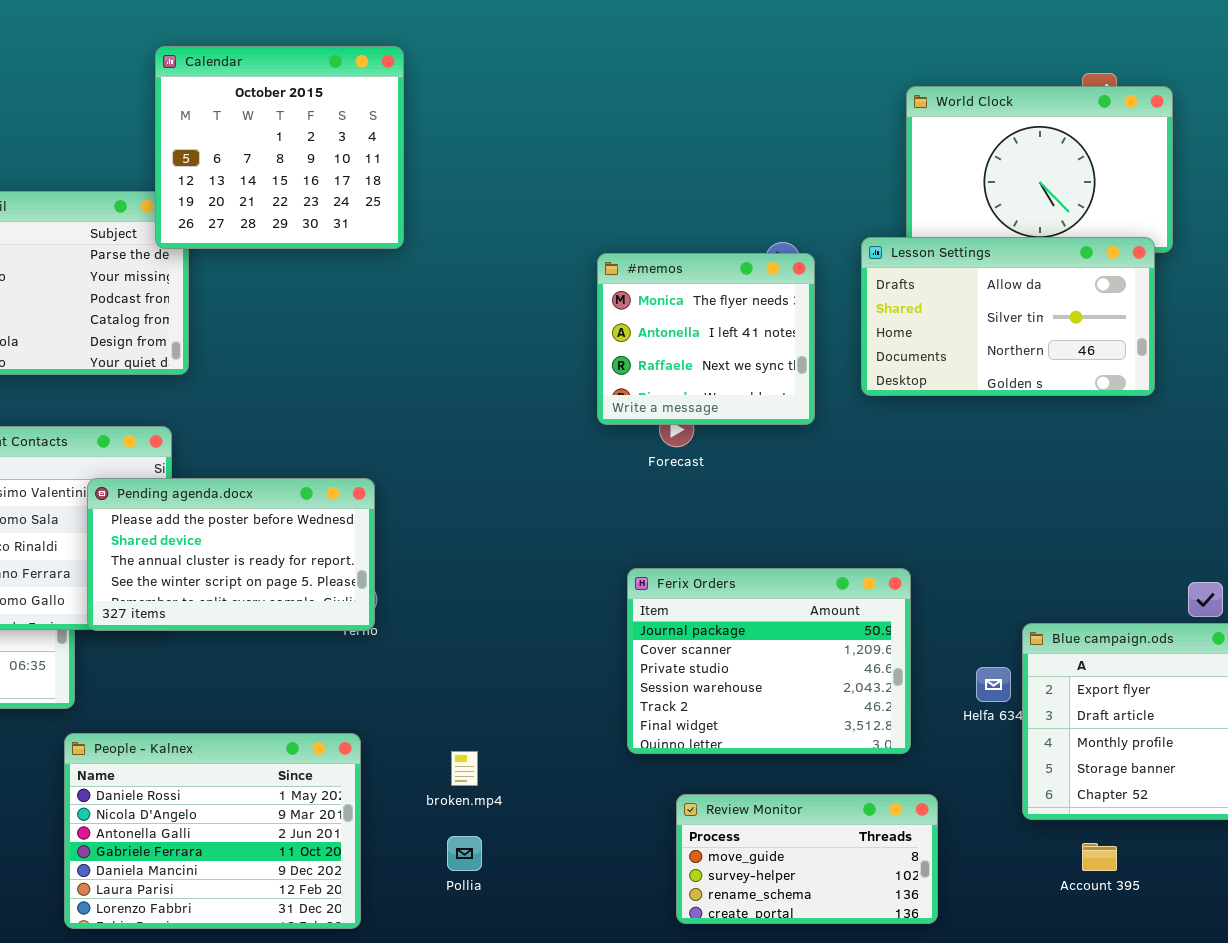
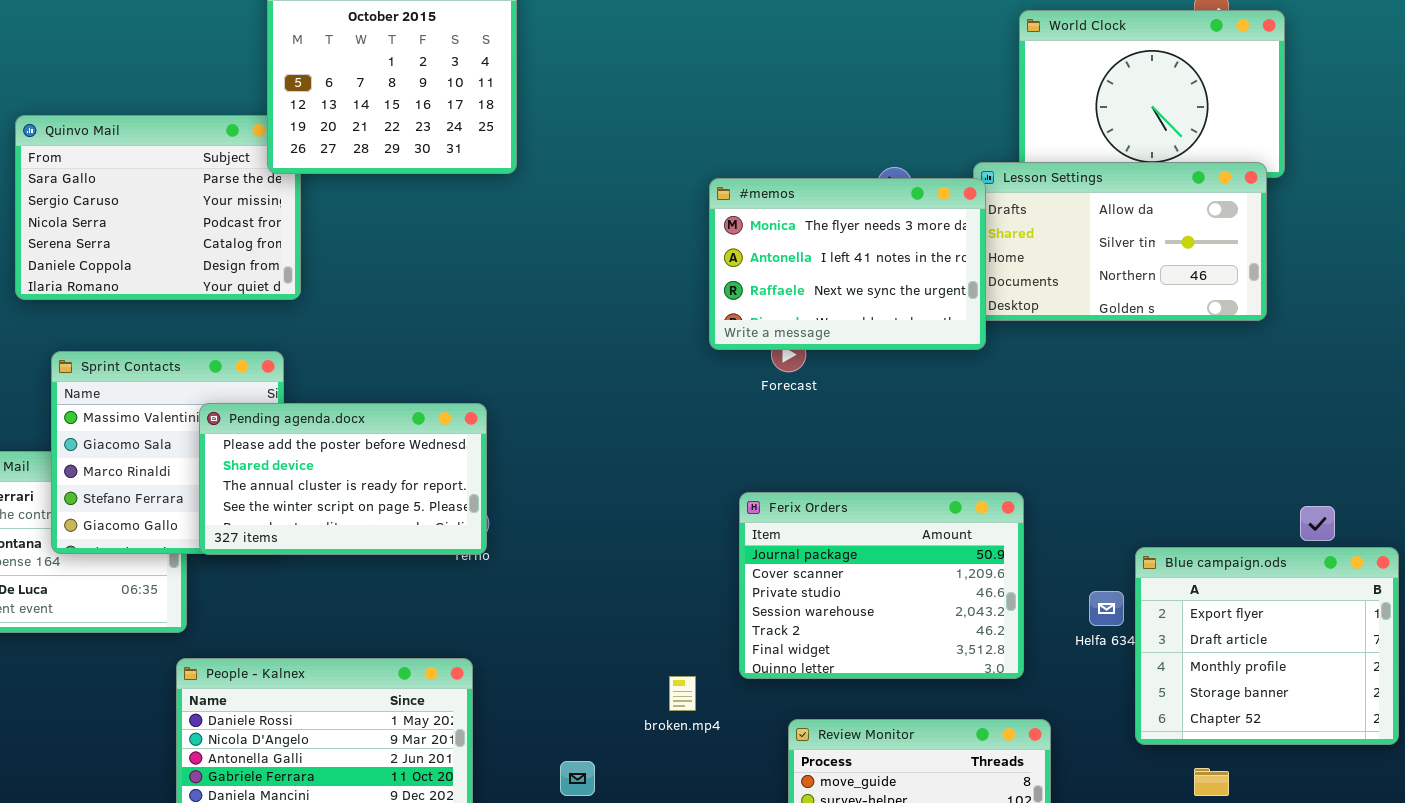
#memos: [597,253,815,425] -> [709,178,986,350], resized
broken.mp4: [451,751,478,786] -> [669,676,696,711], moved

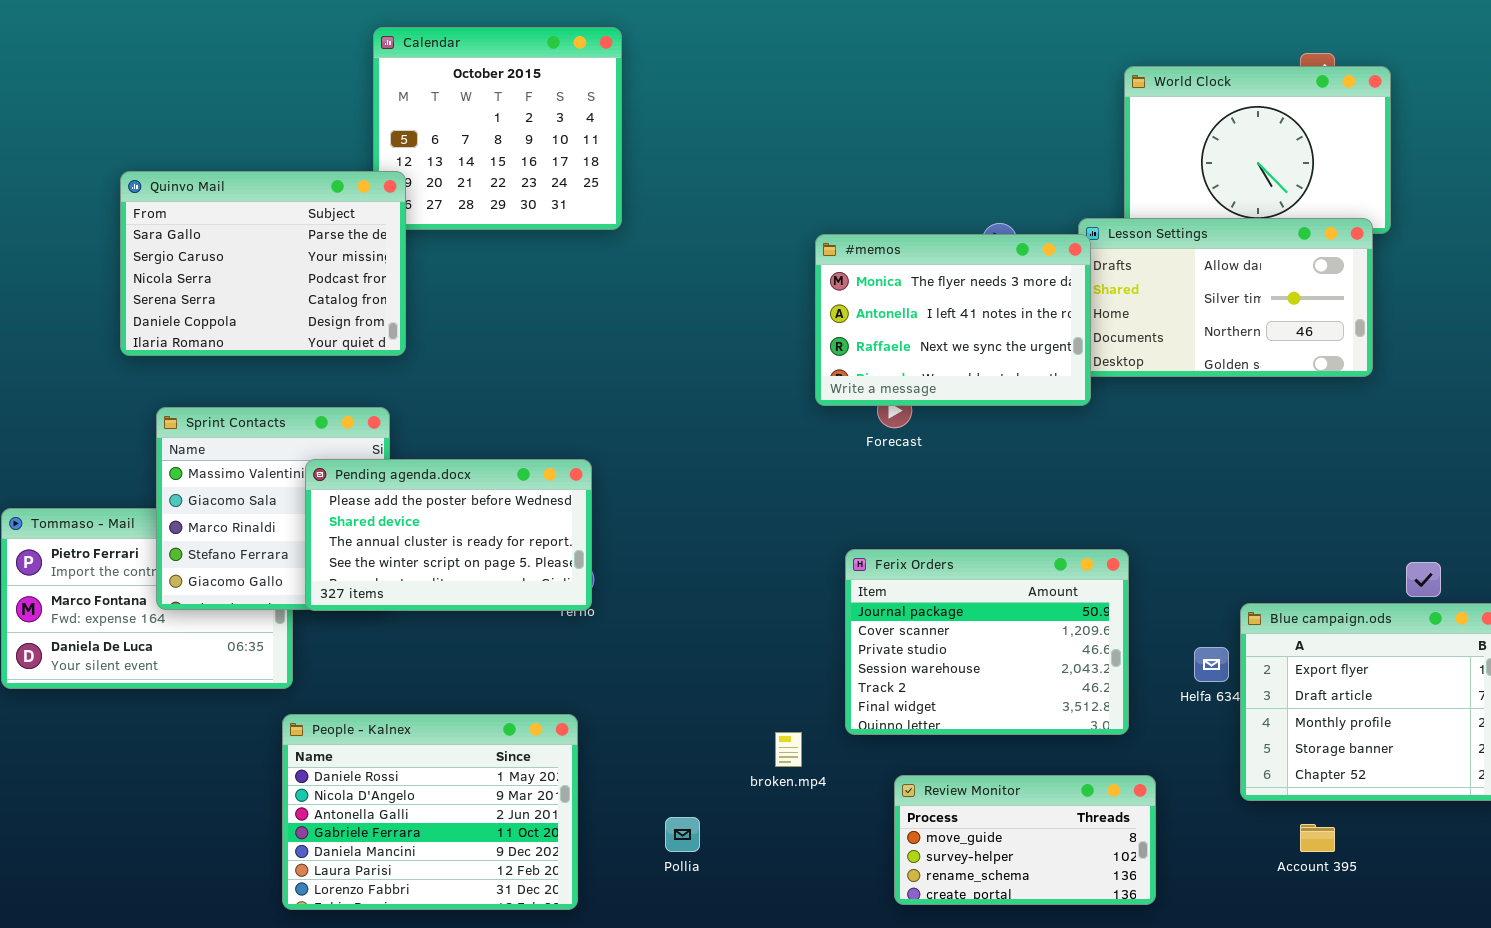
Quinvo Mail: [15,115,301,300] -> [120,171,406,356], raised

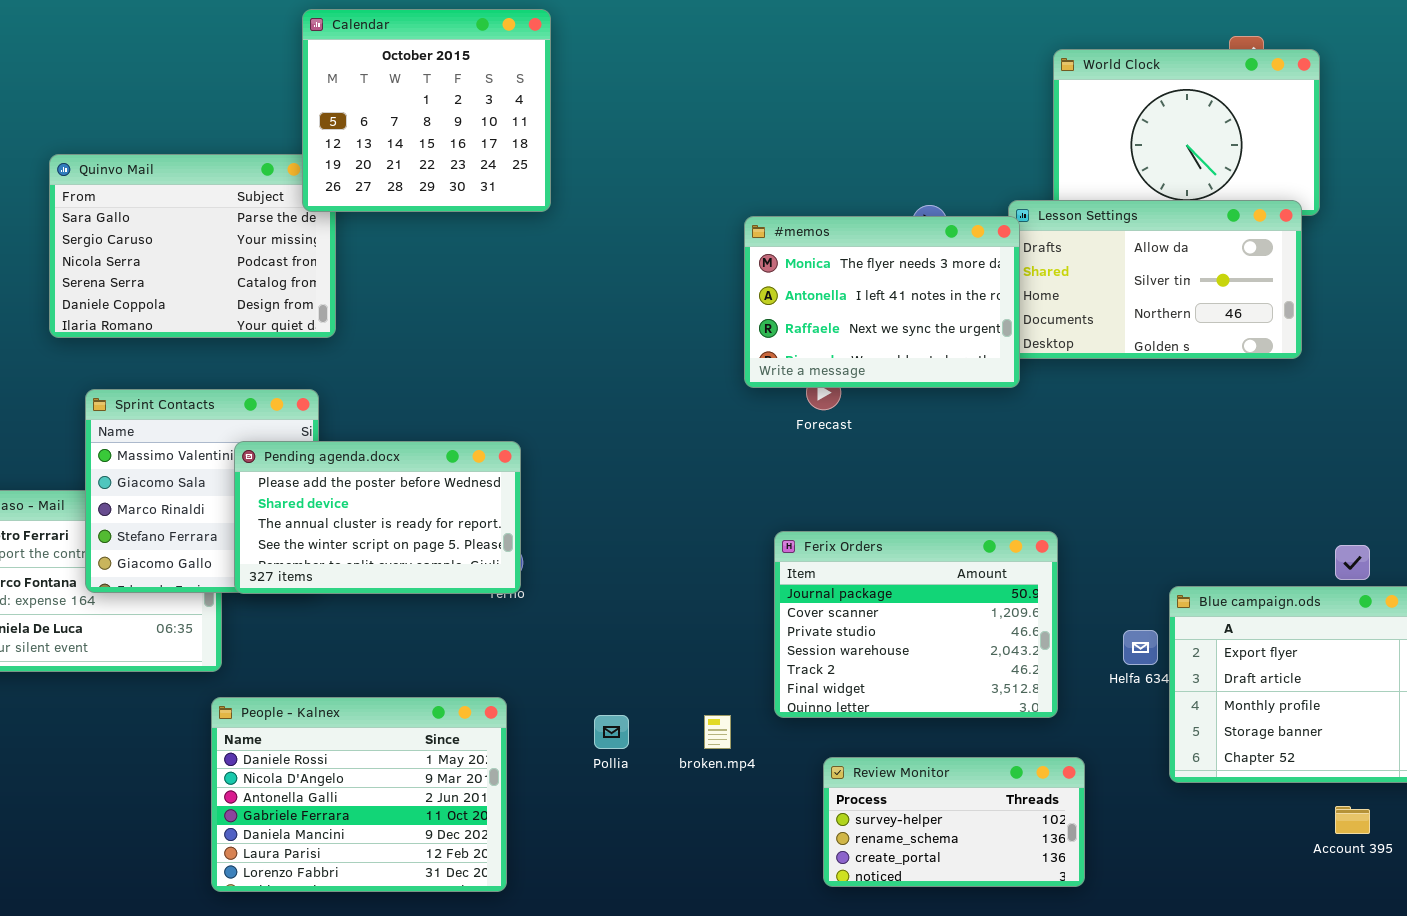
Calendar: [373,27,622,230] -> [302,9,551,212], raised
Review Monitor: [894,775,1156,905] -> [823,757,1085,887], scrolled down 1 row
Pollia: [665,817,700,852] -> [594,715,629,749], moved
Account 395: [1300,824,1335,852] -> [1335,806,1370,834], moved

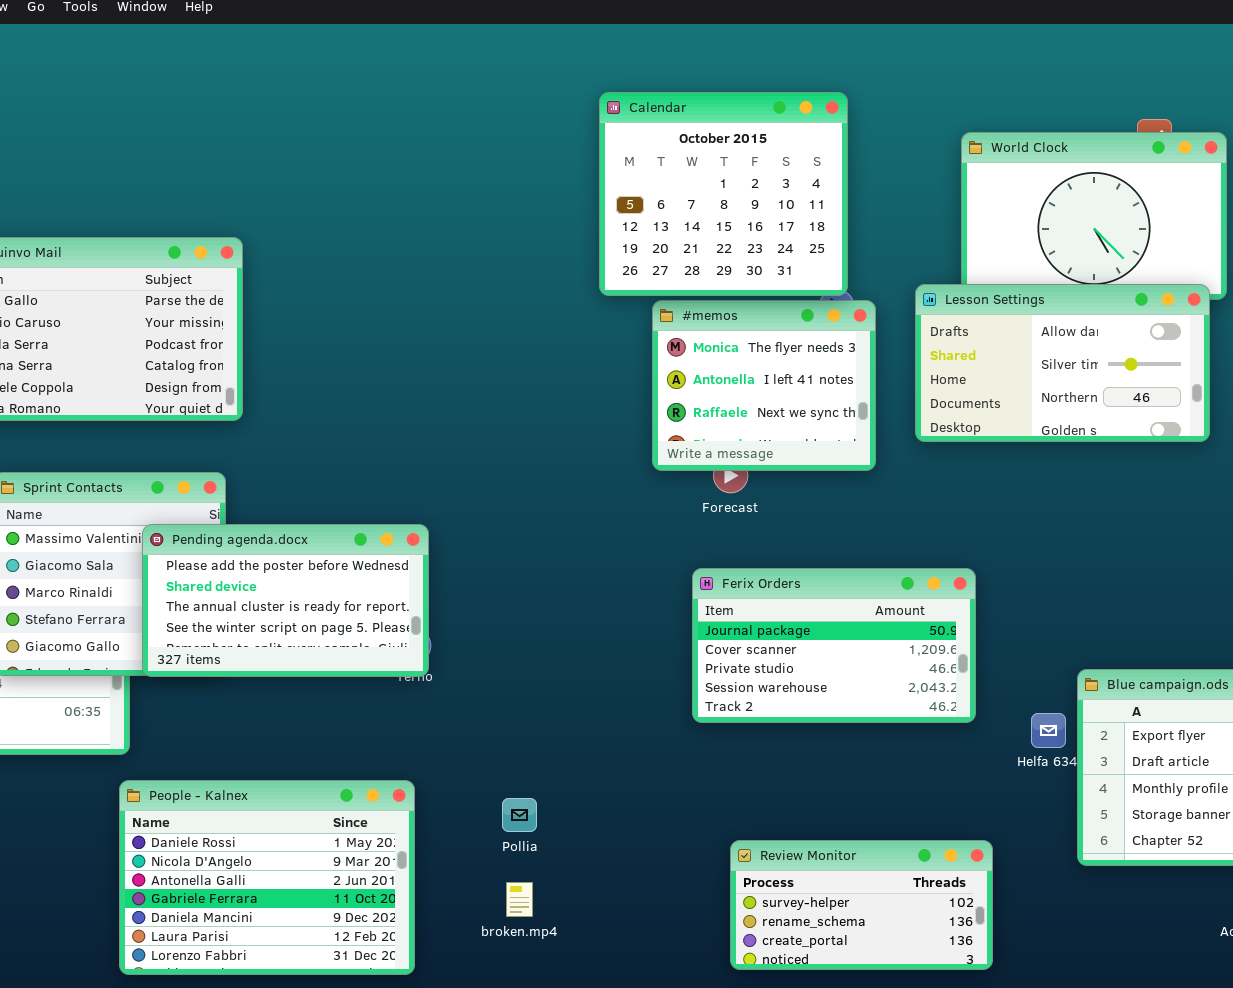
Calendar: [302,9,551,212] -> [599,92,848,296], moved
#memos: [744,216,1020,388] -> [652,300,876,471], resized
Ferix Orders: [774,531,1058,718] -> [692,568,976,723], moved, resized
broken.mp4: [704,715,731,749] -> [506,882,533,917], moved

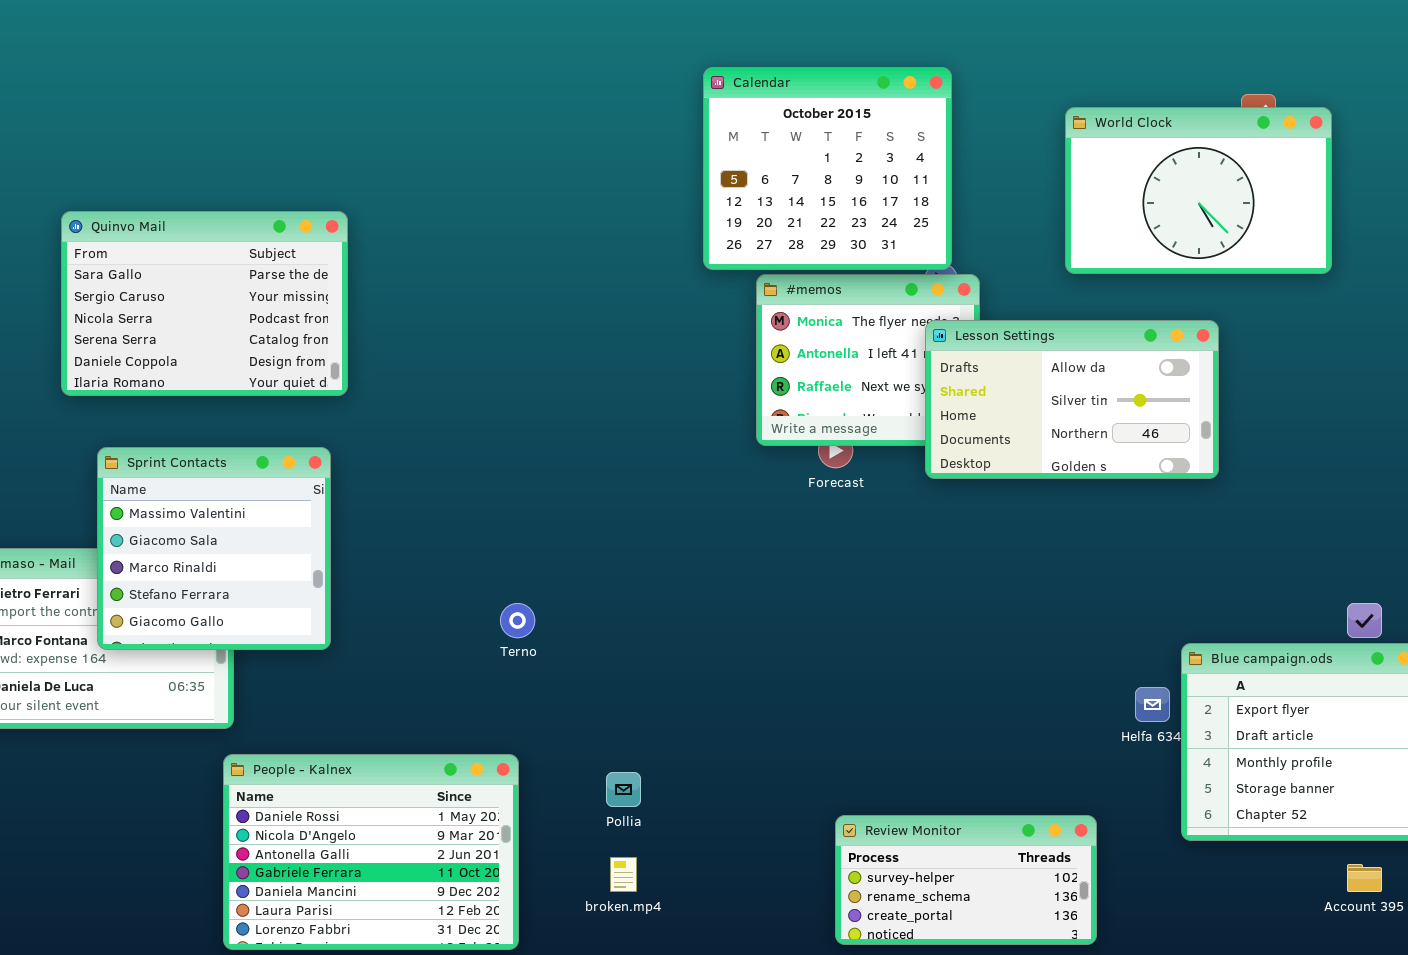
Lesson Settings: [915,284,1210,442] -> [925,320,1219,479], moved
Pending agenda.docx: [142,524,429,677] -> none, closed
Ferix Orders: [692,568,976,723] -> none, closed

